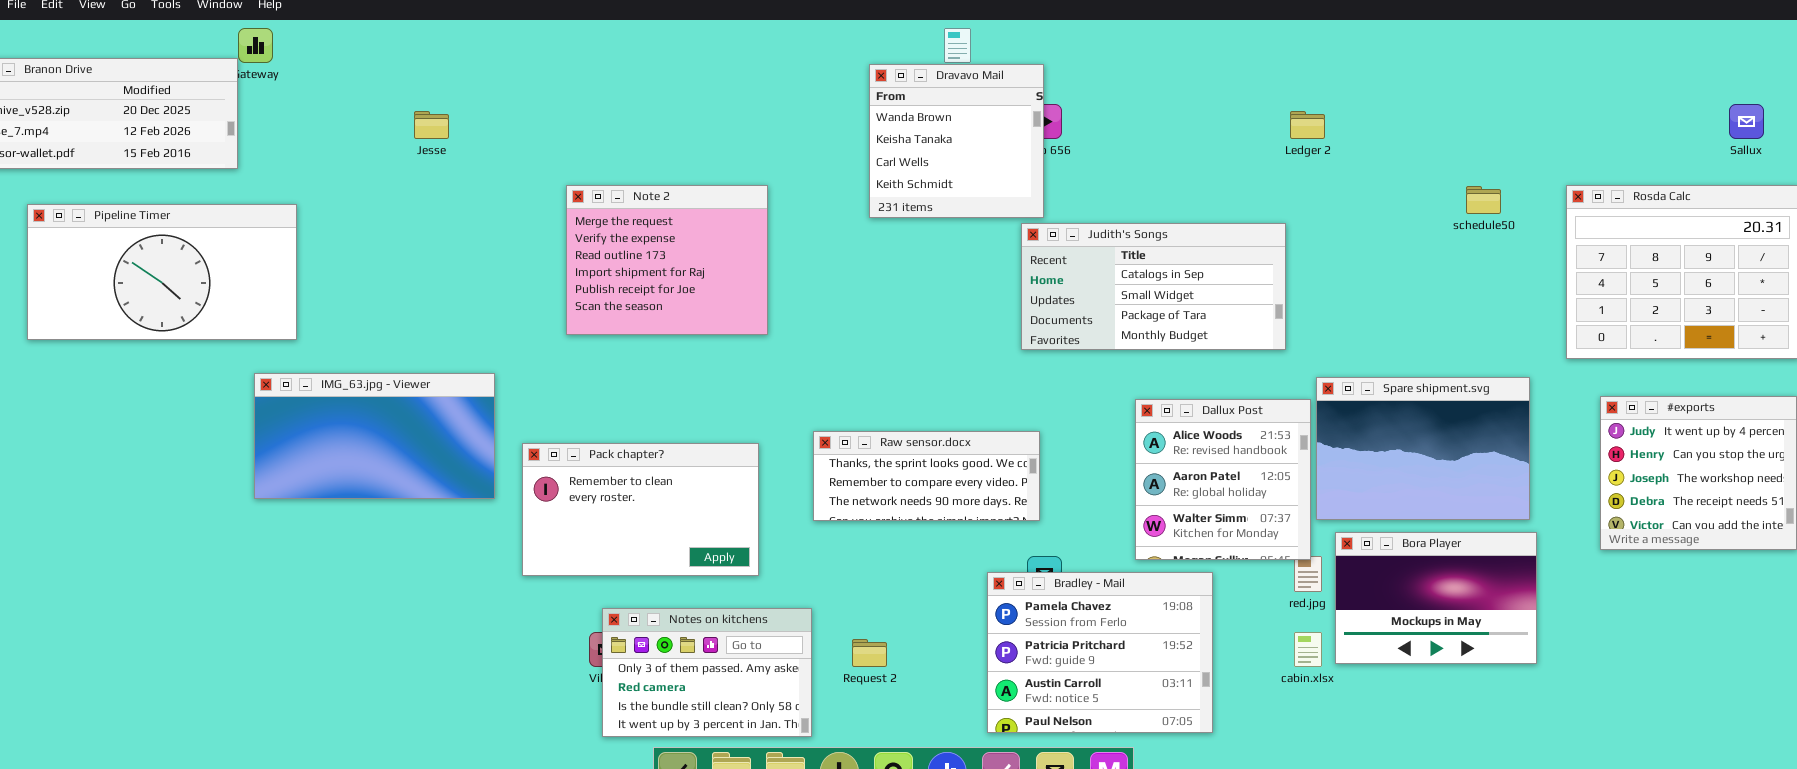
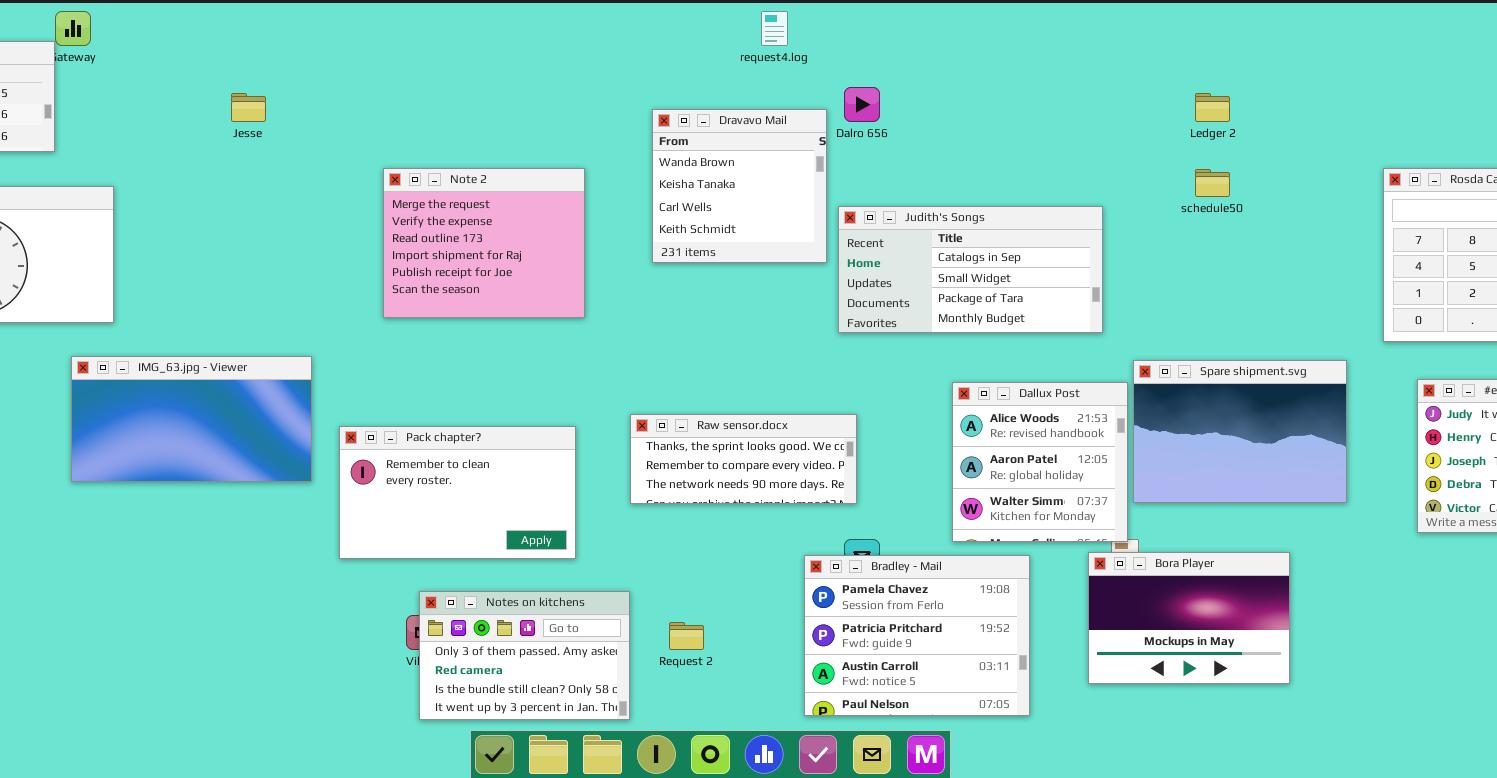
Dravavo Mail: [869,64,1044,218] -> [652,109,827,263], moved
Ledger 2: [1290,111,1325,139] -> [1195,93,1230,122], moved
schedule50: [1466,186,1501,214] -> [1195,169,1230,197], moved
Bora Player: [1335,532,1537,664] -> [1088,552,1290,684], moved

